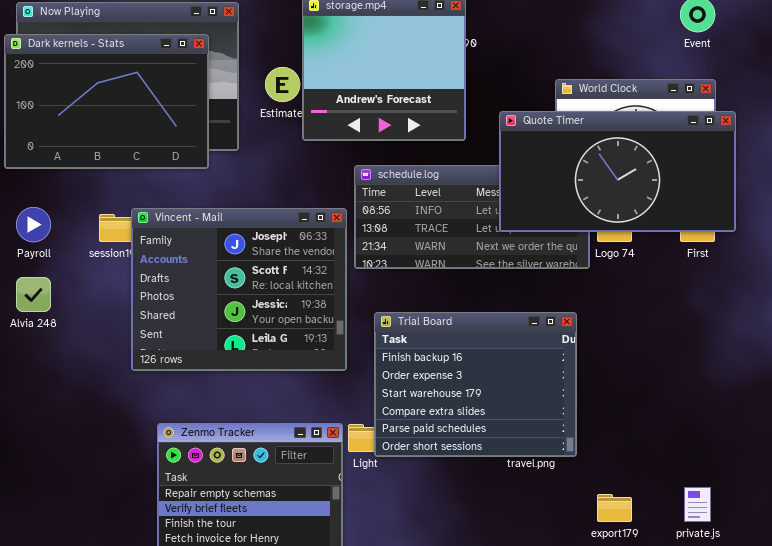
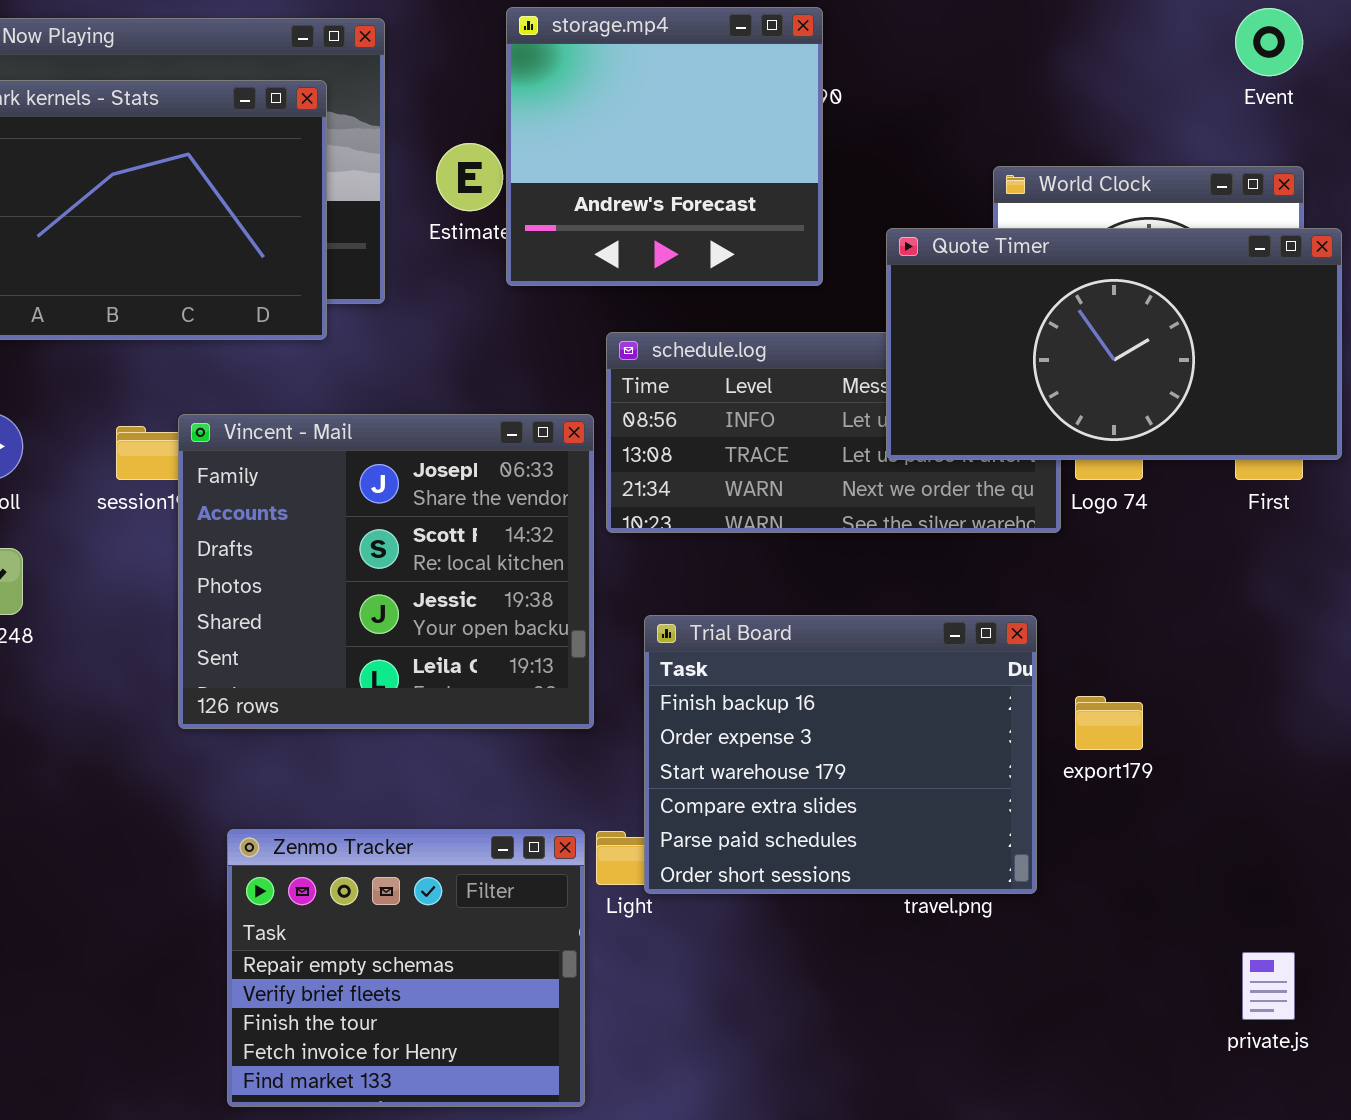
export179: [597,494,632,522] -> [1075,696,1143,750], moved

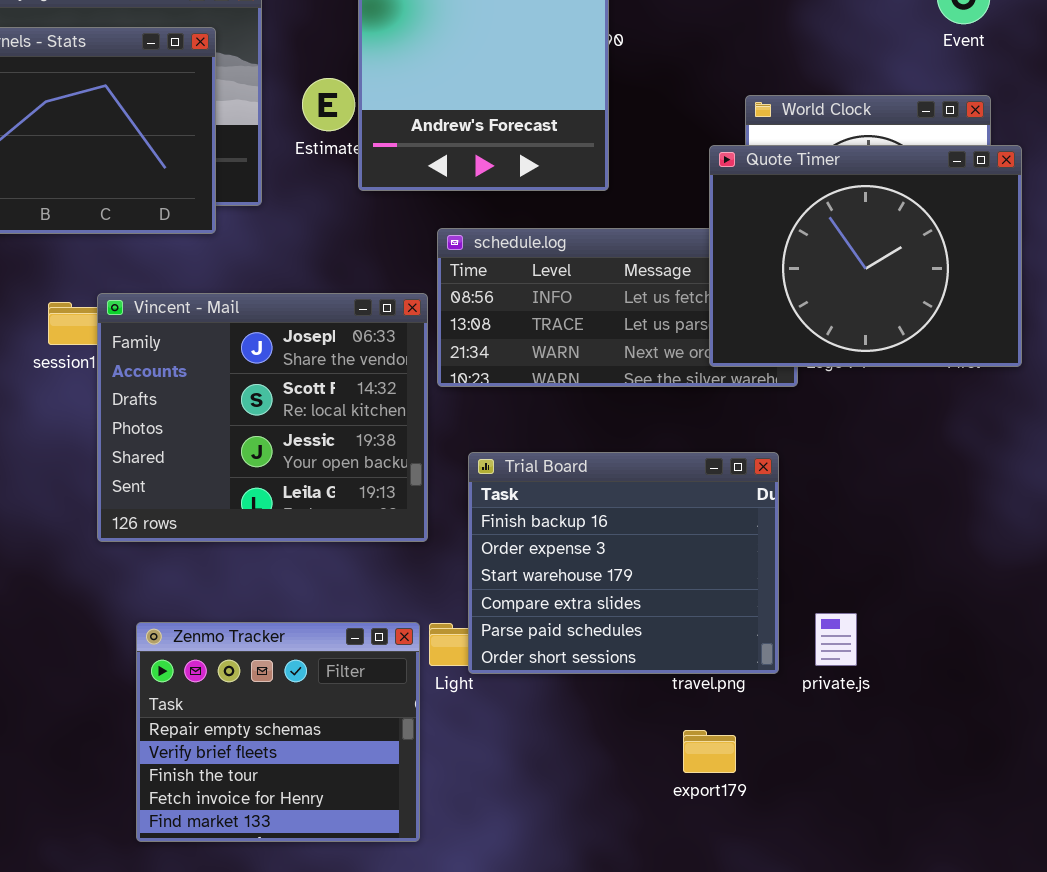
Quote Timer: [886,228,1342,460] -> [709,145,1022,367], resized
export179: [1075,696,1143,750] -> [683,730,736,773], moved
private.js: [1242,952,1295,1020] -> [815,613,857,666], moved

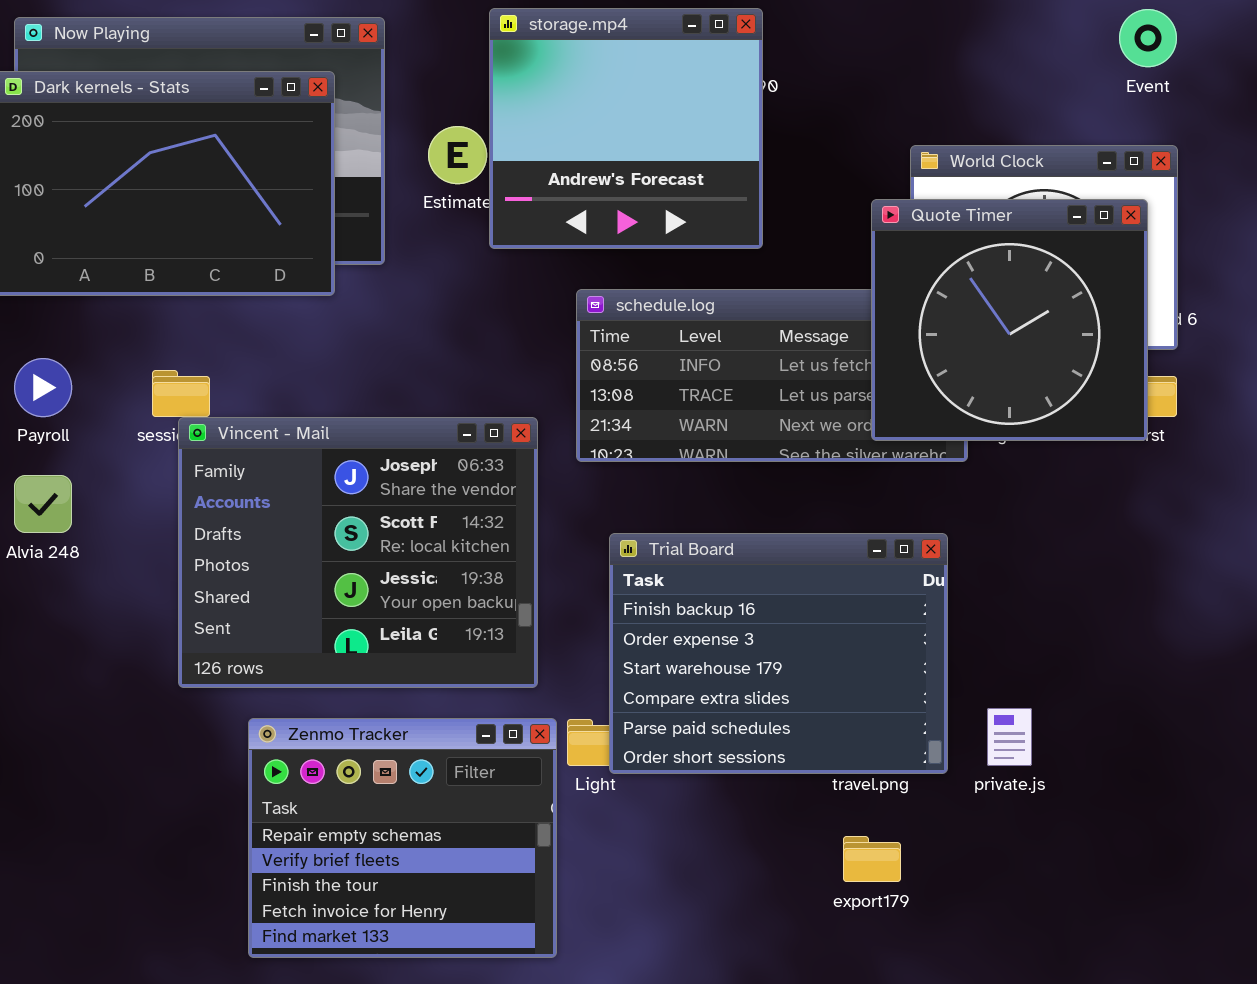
Quote Timer: [709,145,1022,367] -> [871,199,1148,441], resized
Vincent - Mail: [97,293,428,542] -> [178,417,538,688], moved

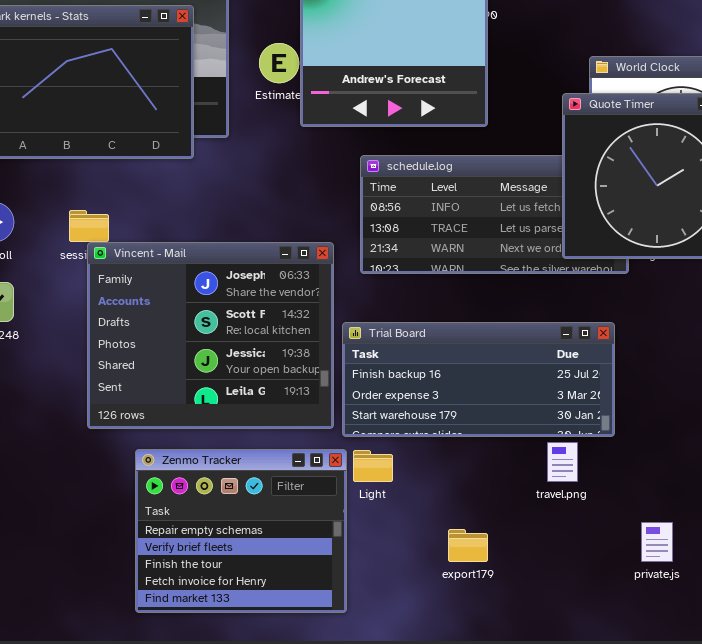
Trial Board: [609,533,948,774] -> [342,322,615,437], resized
private.js: [987,708,1032,766] -> [641,522,673,562], moved
export179: [843,836,901,882] -> [448,529,488,562], moved

